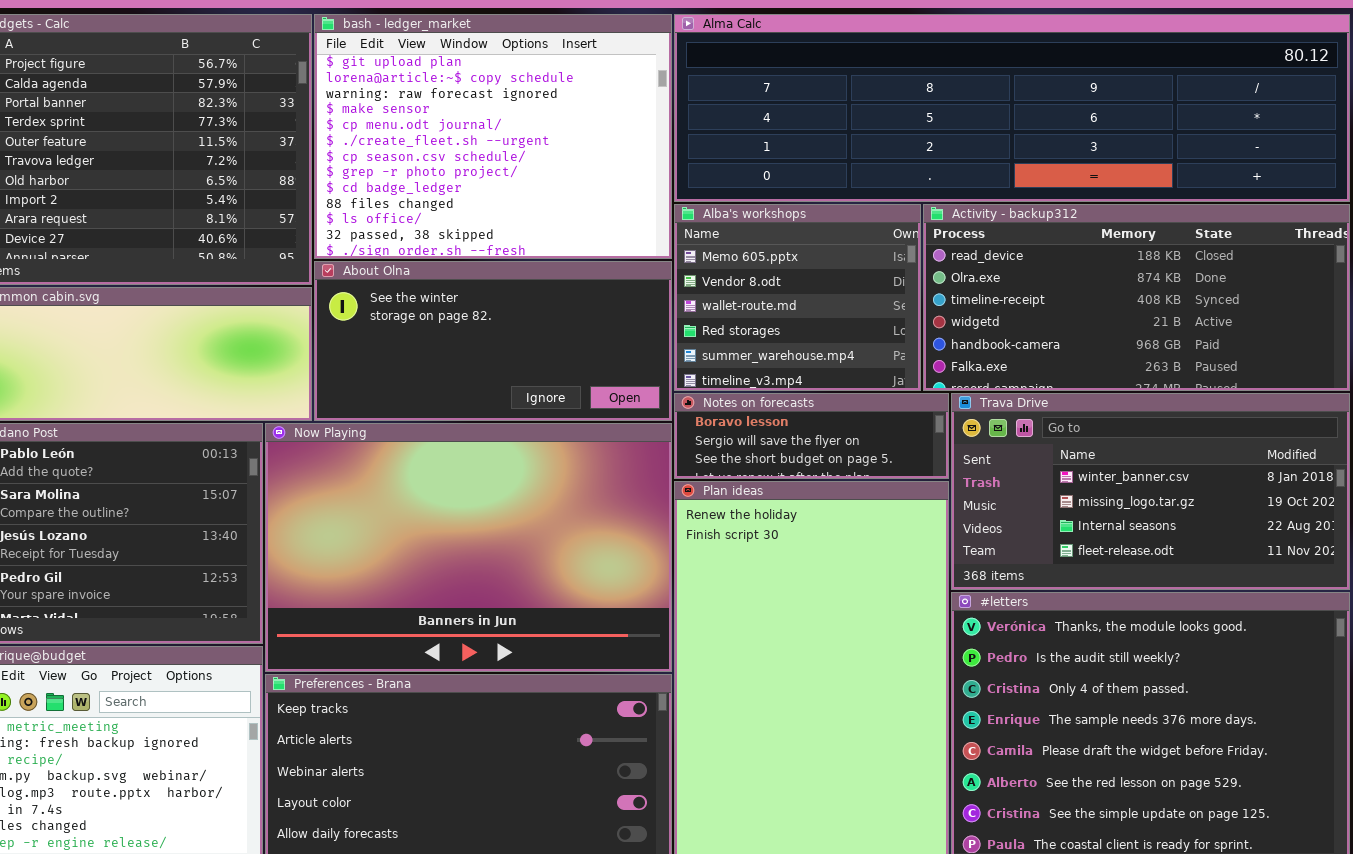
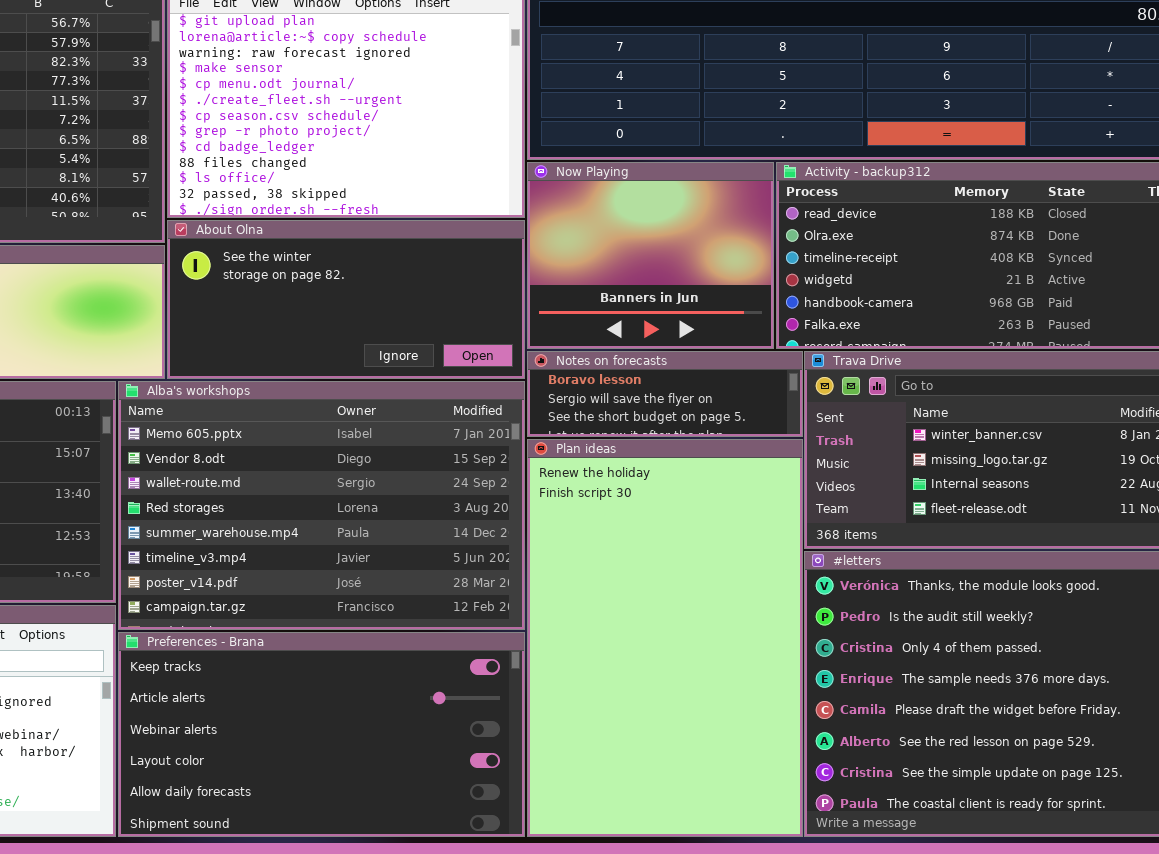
Alba's workshops: [674,204,921,391] -> [118,381,525,630], moved, resized
Now Playing: [265,423,672,672] -> [527,162,774,349], moved, resized

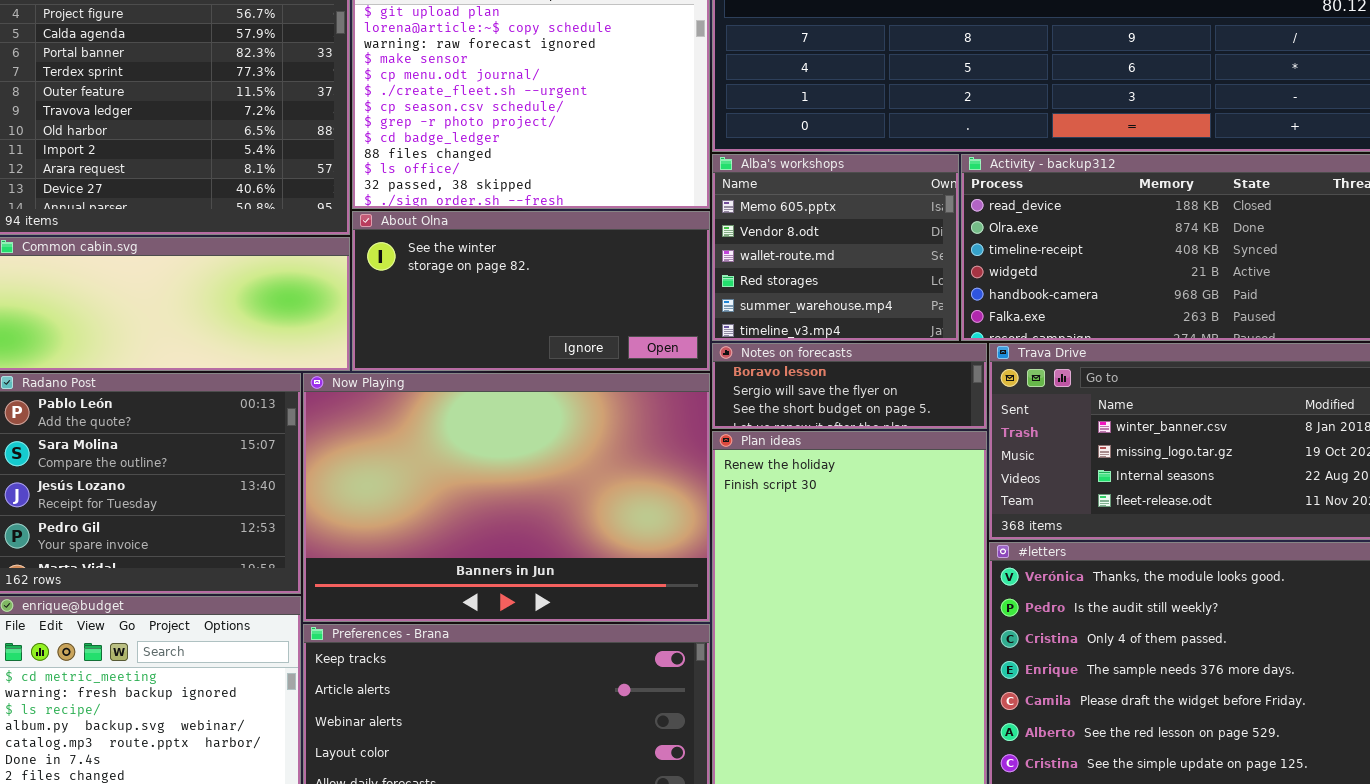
Now Playing: [527,162,774,349] -> [303,373,710,622], moved, resized
Alba's workshops: [118,381,525,630] -> [712,154,959,341], moved, resized

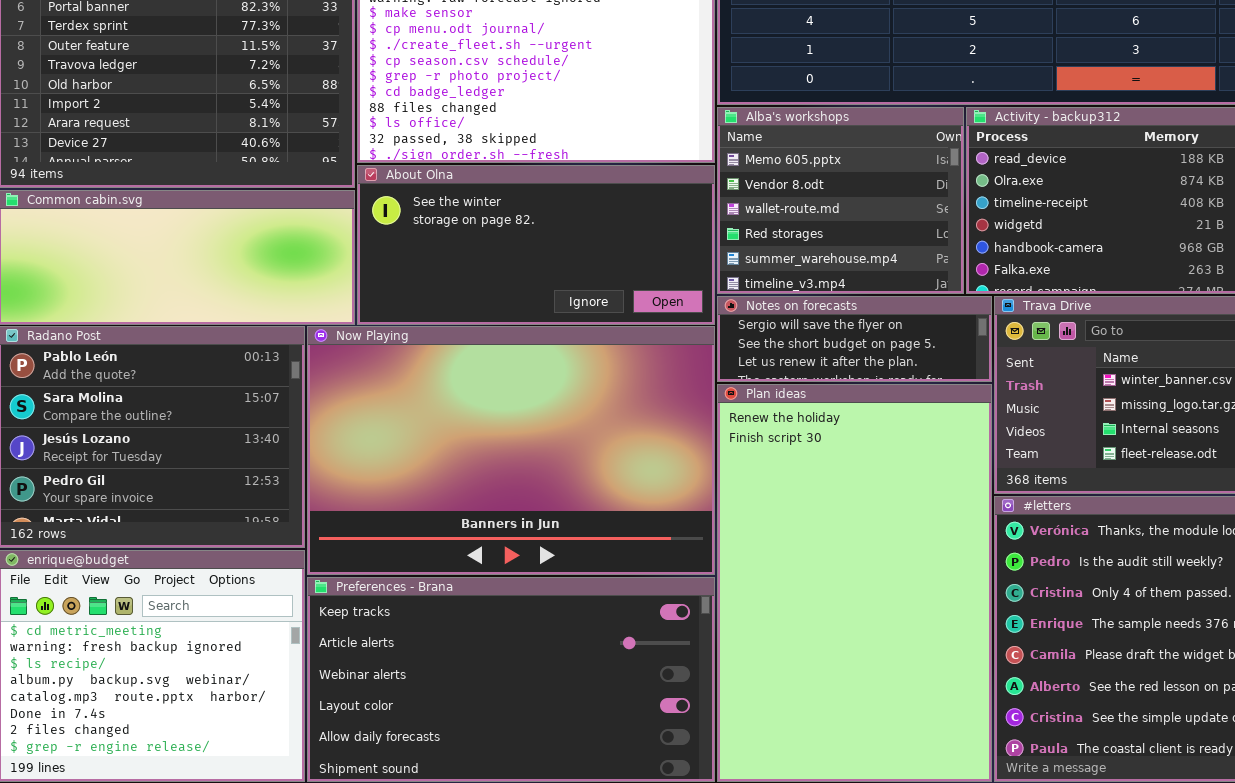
Notes on forecasts: [712,343,987,429] -> [717,296,992,382], scrolled down 1 row

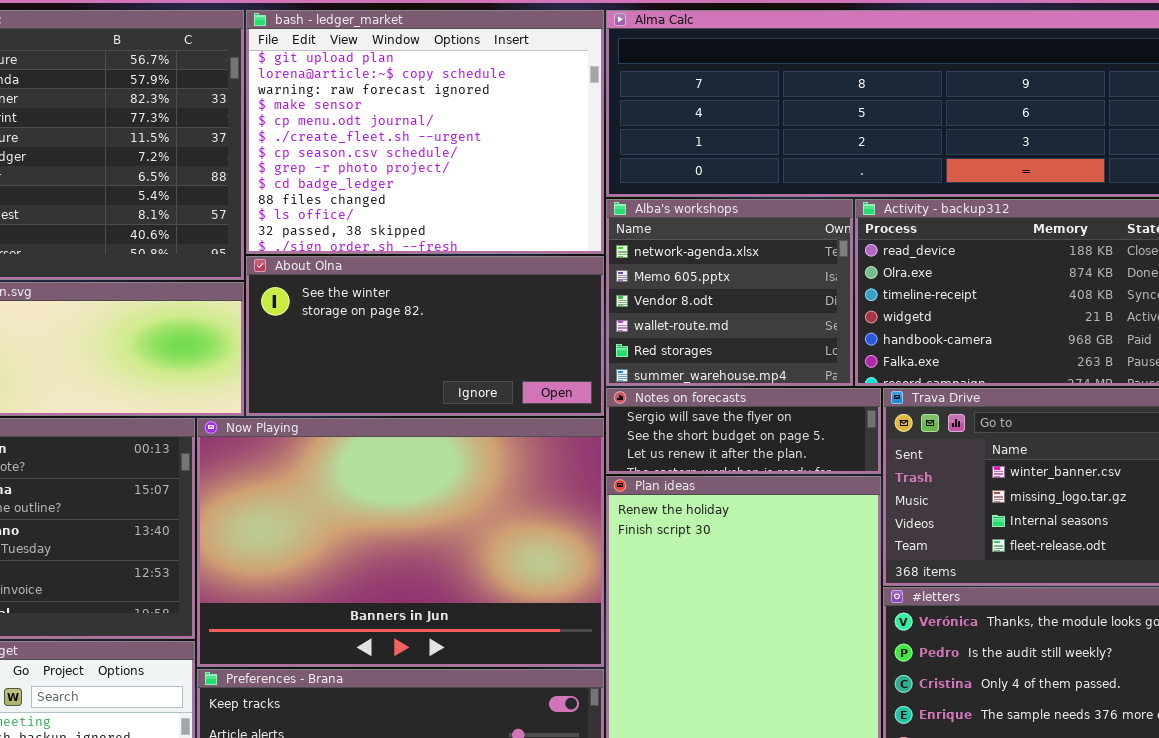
Alba's workshops: [717,107,964,294] -> [606,199,853,386], scrolled up 1 row

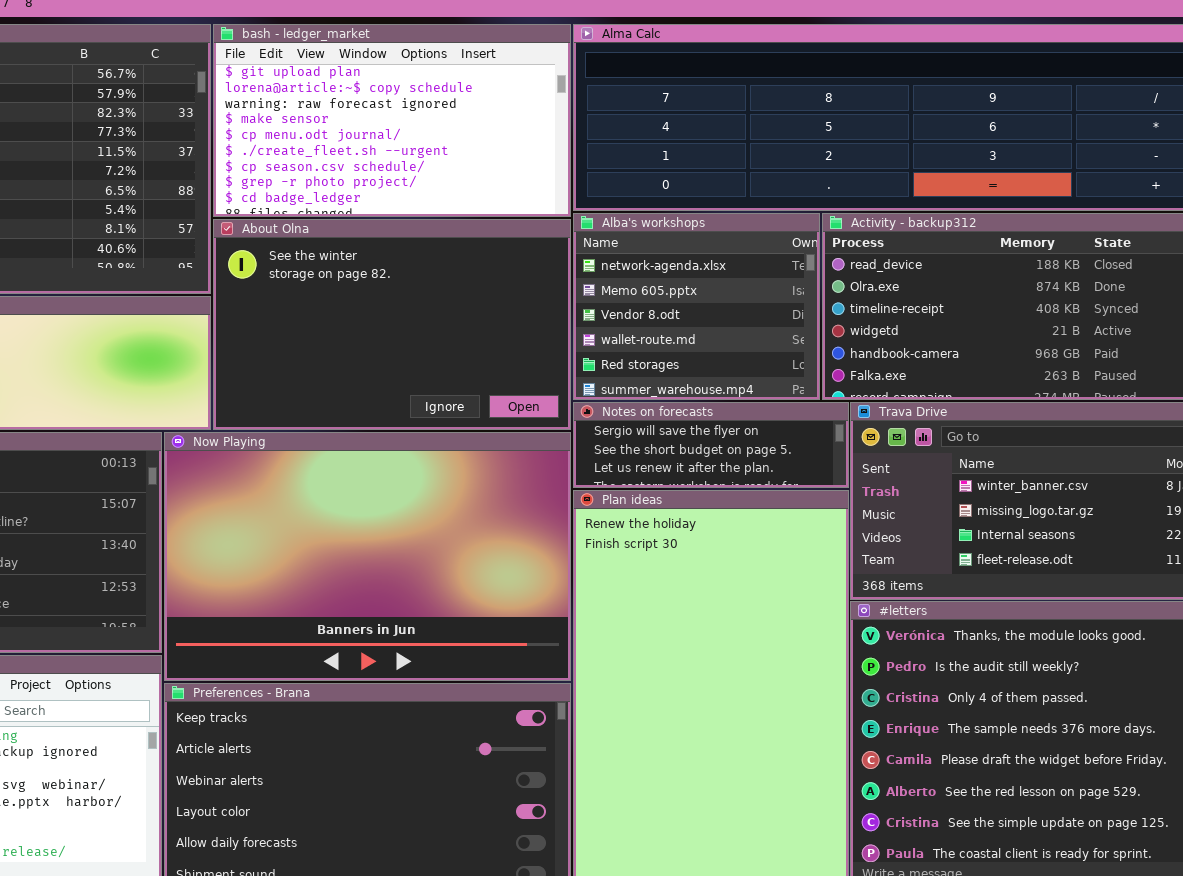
bash - ledger_market: [246,10,604,254] -> [213,24,571,217], resized
About Olna: [246,256,604,416] -> [213,219,571,430], resized

